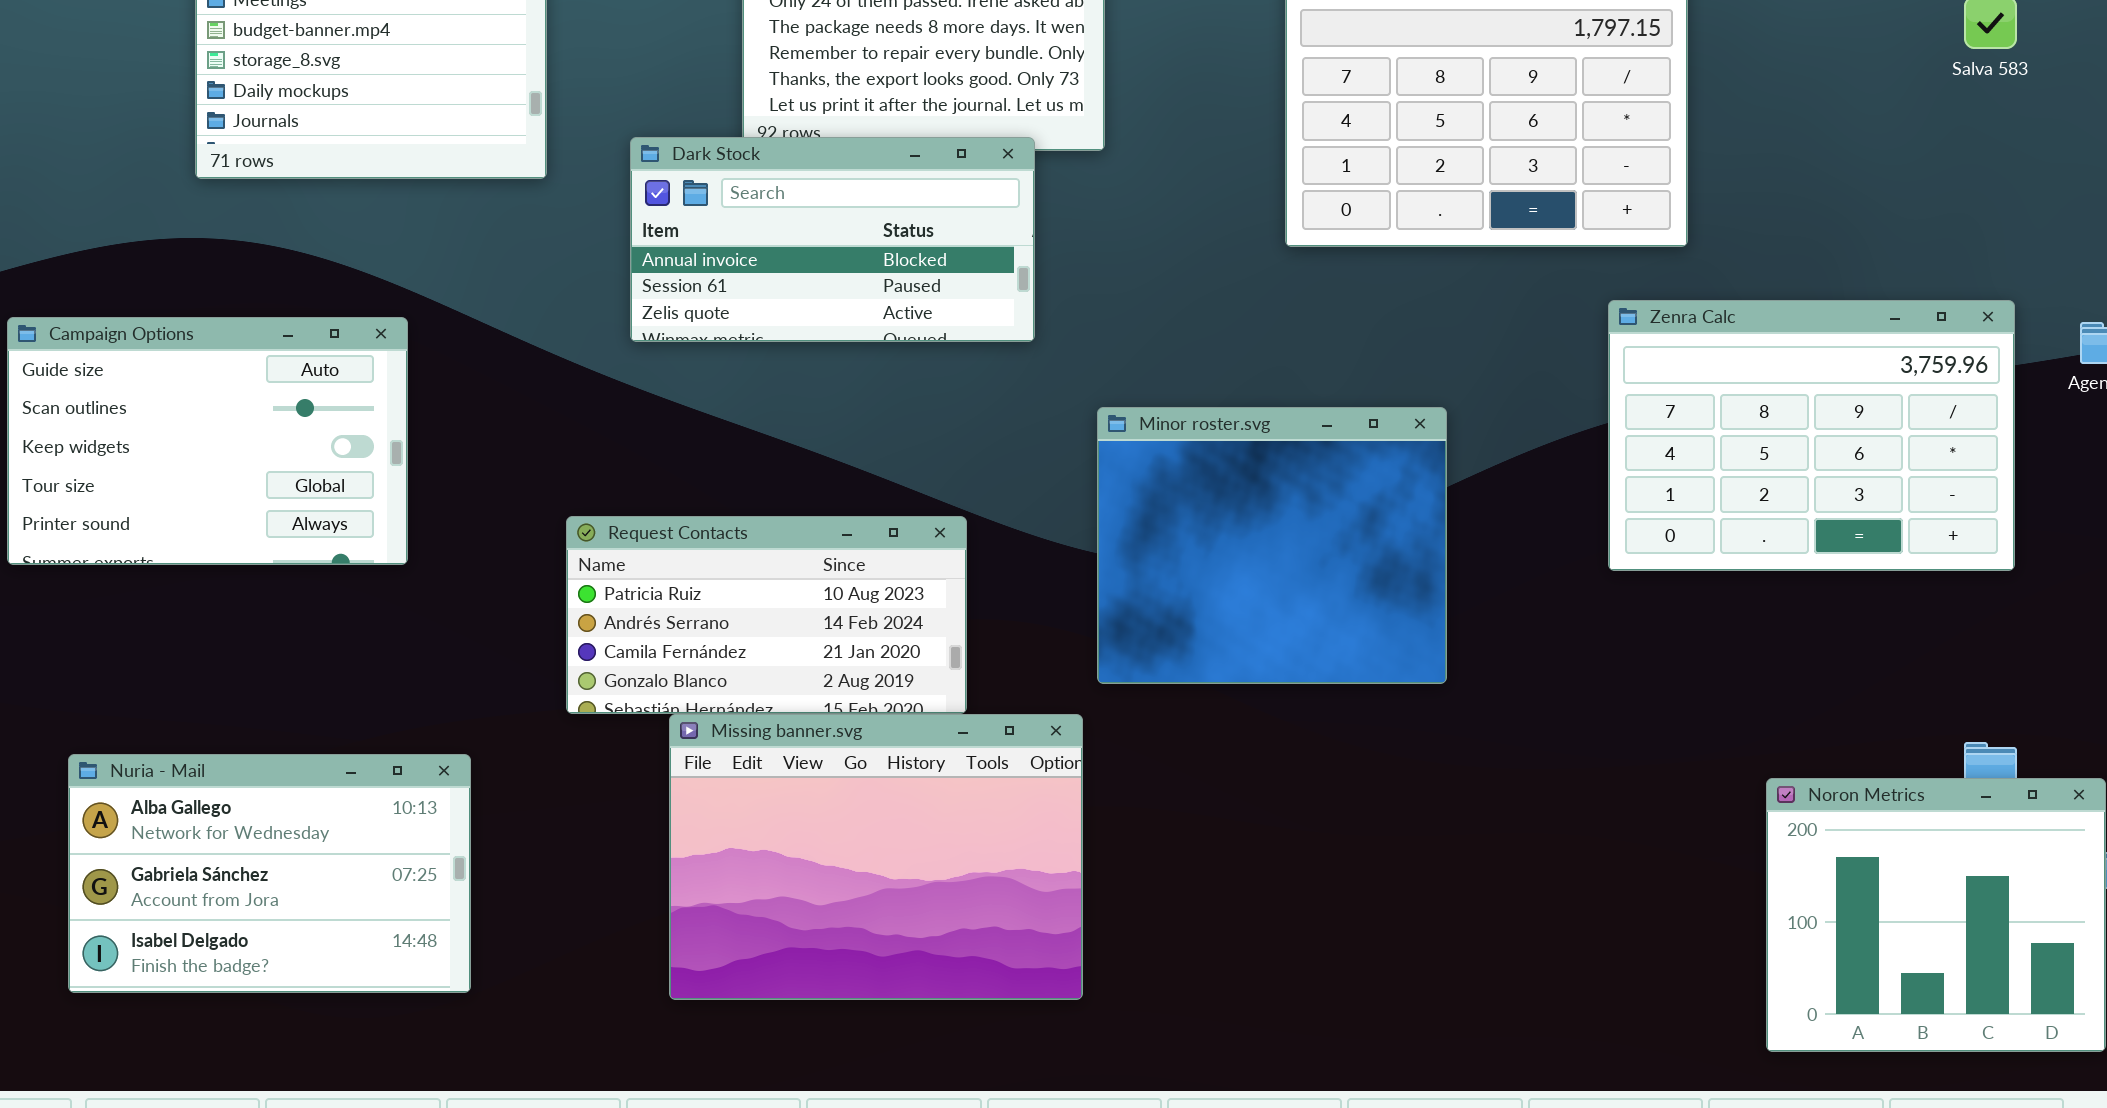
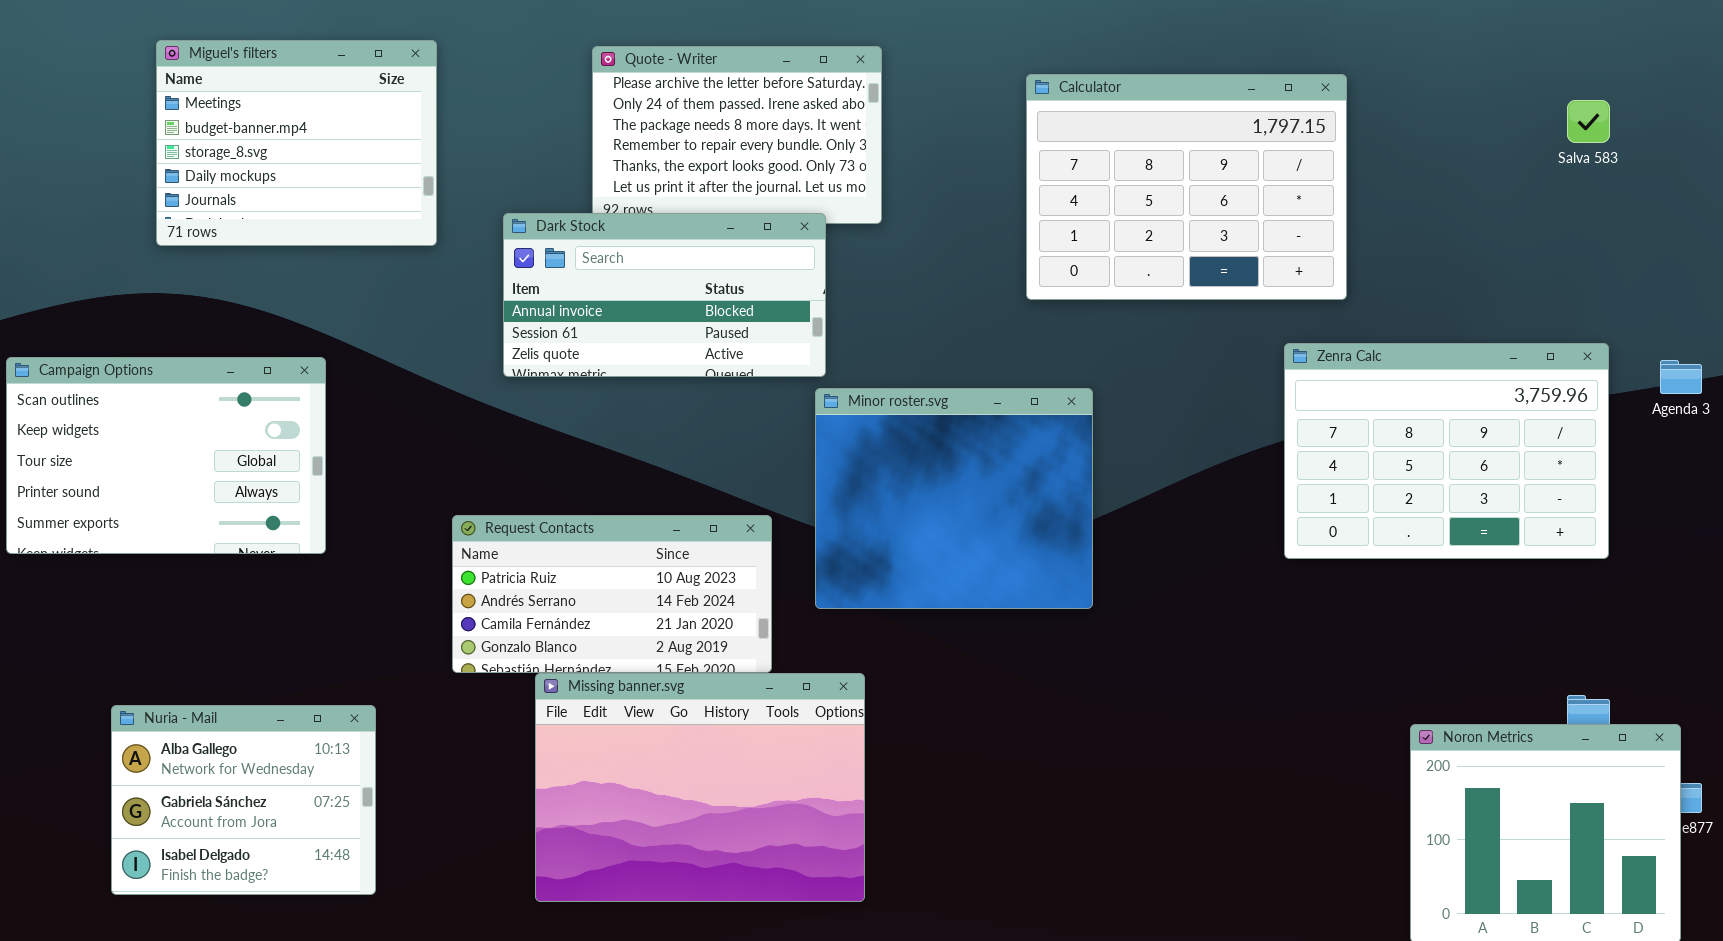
Campaign Options: [7,317,408,565] -> [6,357,326,554], scrolled down 1 row
Minor roster.svg: [1097,407,1447,684] -> [815,388,1093,609], moved
Nuria - Mail: [68,754,471,993] -> [111,705,376,895], resized

